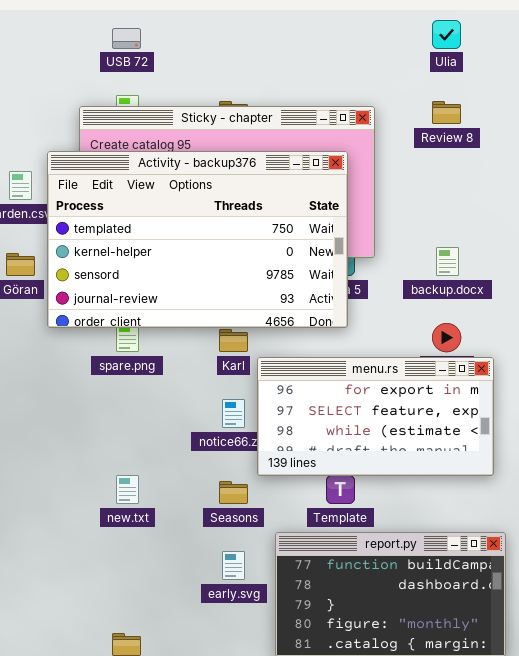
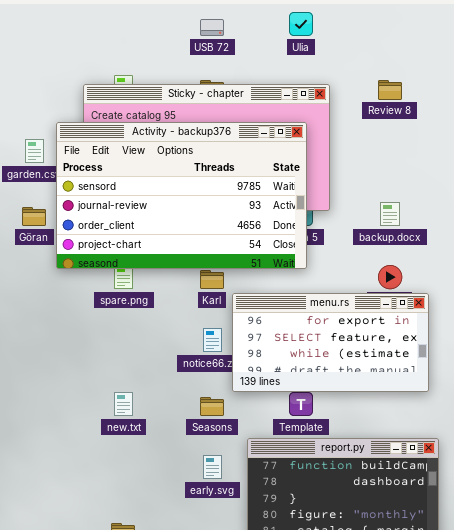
Ulia: [432,20,461,49] -> [289,12,313,36], moved
USB 72: [112,28,141,49] -> [200,19,224,36], moved
Activity - backup376: [47,151,348,328] -> [56,122,307,269], scrolled down 2 rows

